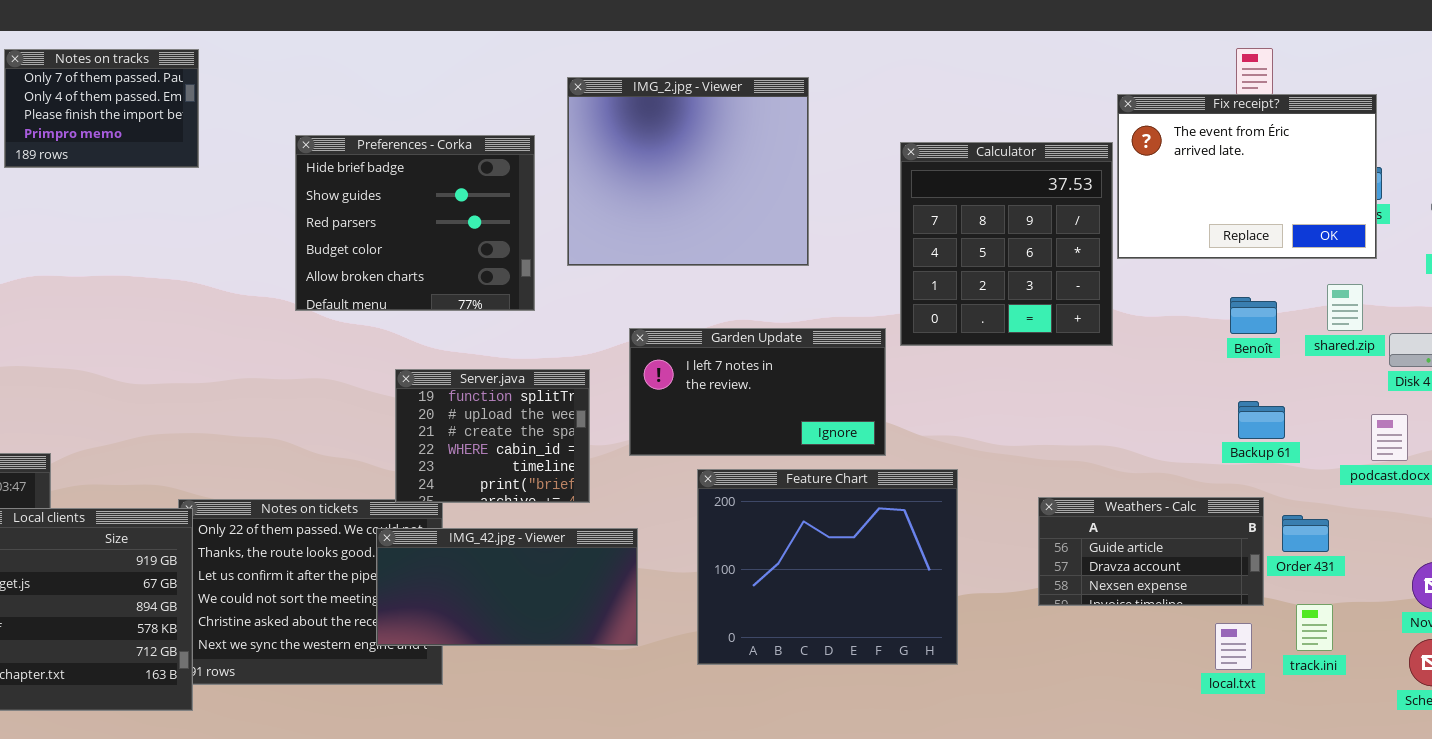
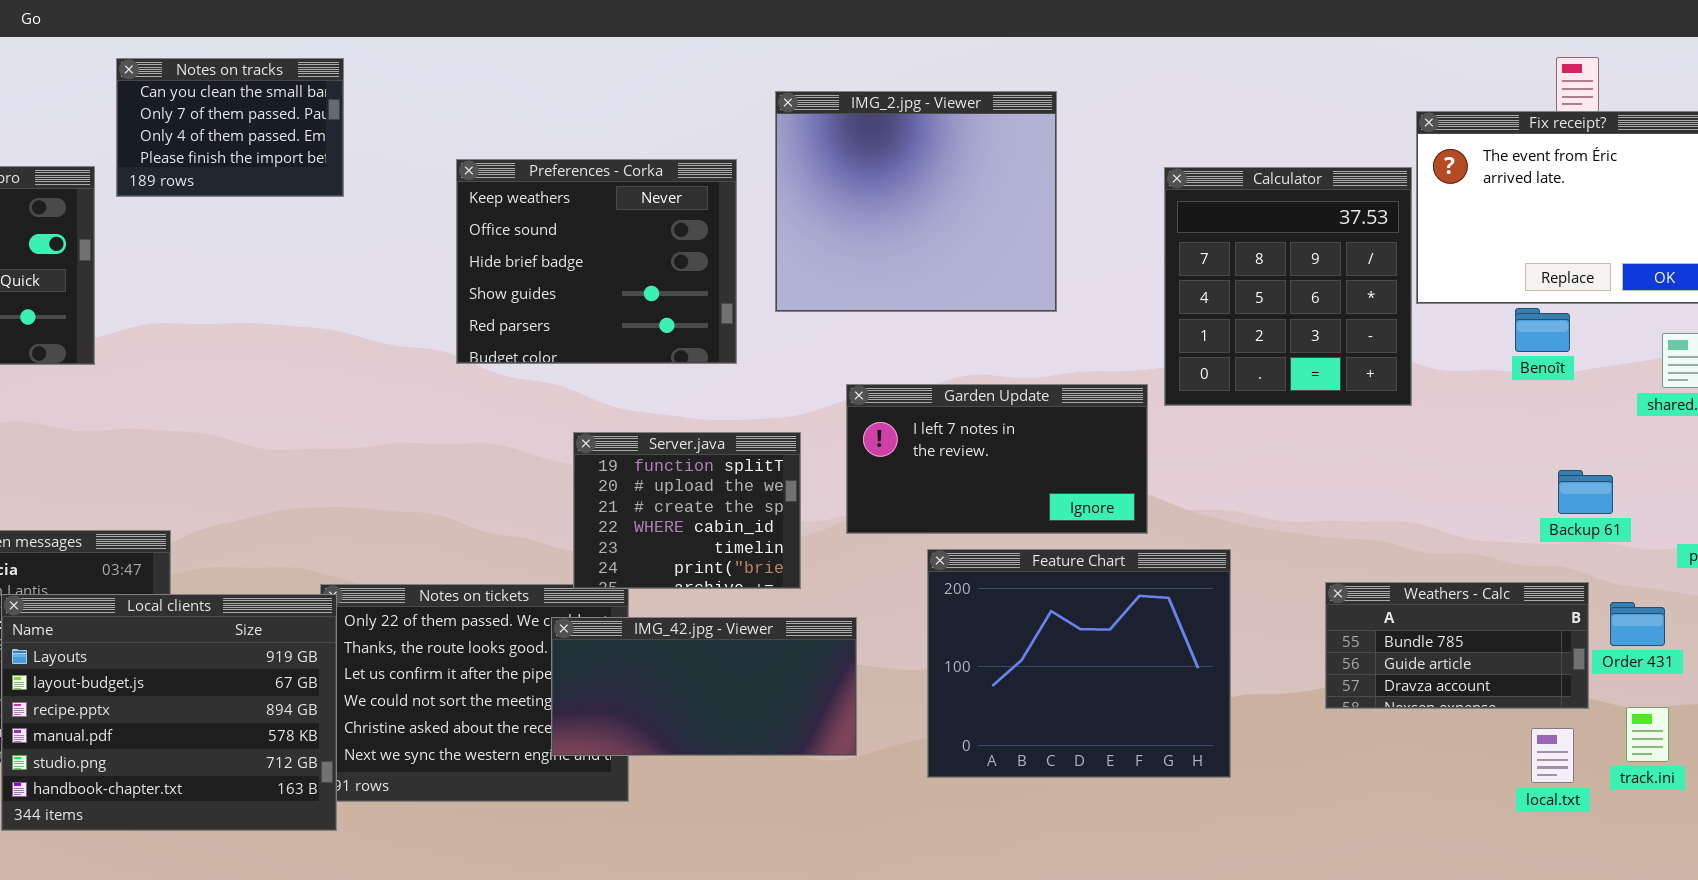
Notes on tracks: [4,49,199,168] -> [116,58,344,197], scrolled up 1 row
Preferences - Corka: [295,135,535,311] -> [456,159,737,364], scrolled up 2 rows
Benoît: [1230,297,1277,334] -> [1515,308,1570,352], moved
Weathers - Calc: [1038,497,1264,606] -> [1325,582,1589,709], scrolled up 1 row

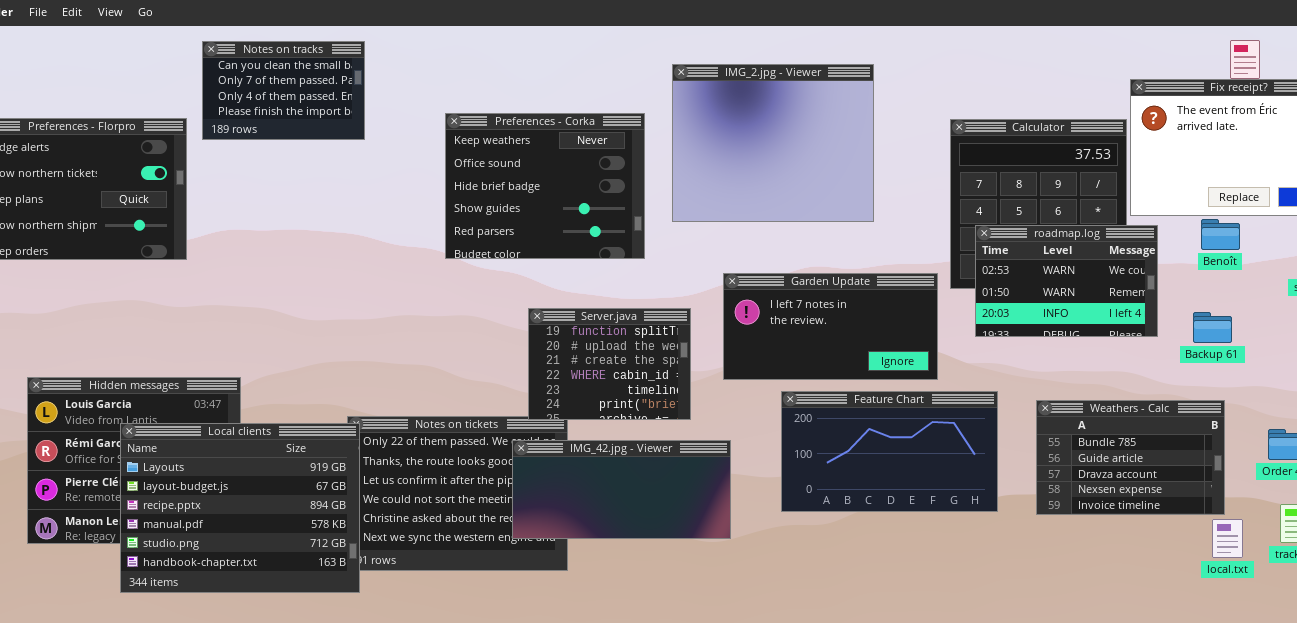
roadmap.log: none -> [975,225,1158,337], opened
Backup 61: [1558,470,1613,514] -> [1193,312,1232,343], moved
Feature Chart: [927,549,1231,778] -> [781,391,998,512], resized
Weathers - Calc: [1325,582,1589,709] -> [1036,400,1225,515], moved, resized

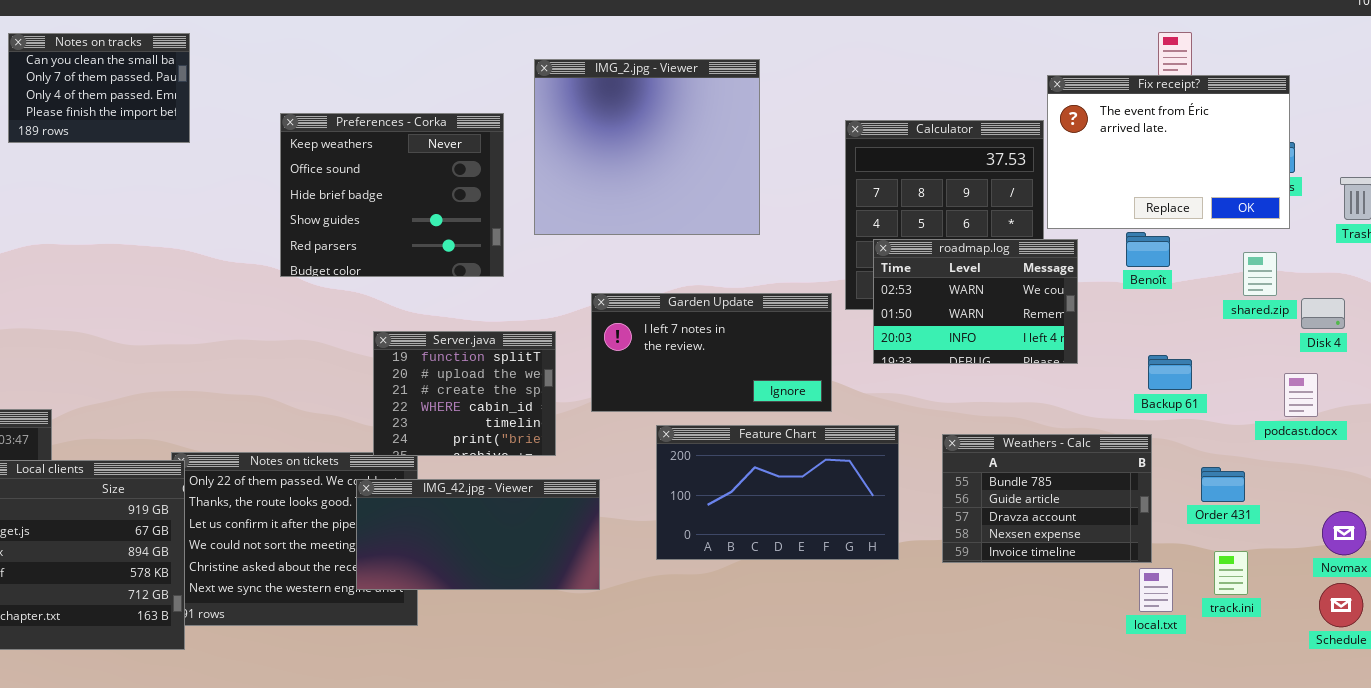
Backup 61: [1193,312,1232,343] -> [1148,355,1192,390], moved

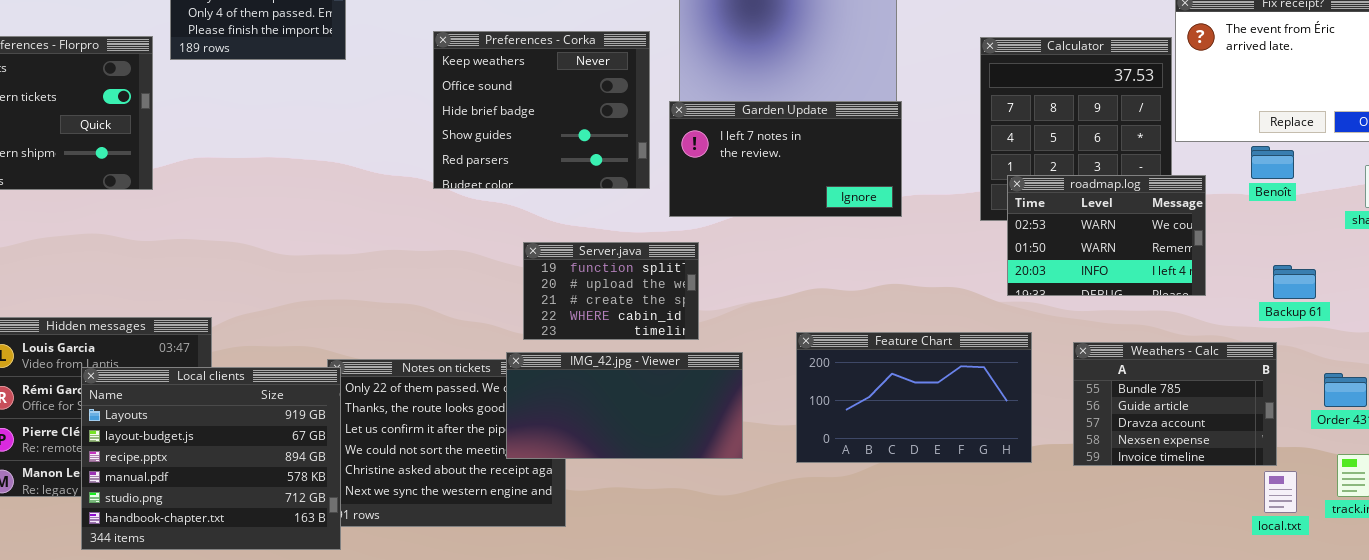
roadmap.log: [873,239,1078,364] -> [1007,175,1206,296], moved
Garden Update: [591,293,832,412] -> [669,101,902,217], moved
Server.java: [373,331,556,456] -> [523,242,699,340], resized
IMG_42.jpg - Viewer: [356,479,600,590] -> [506,352,743,459], moved

